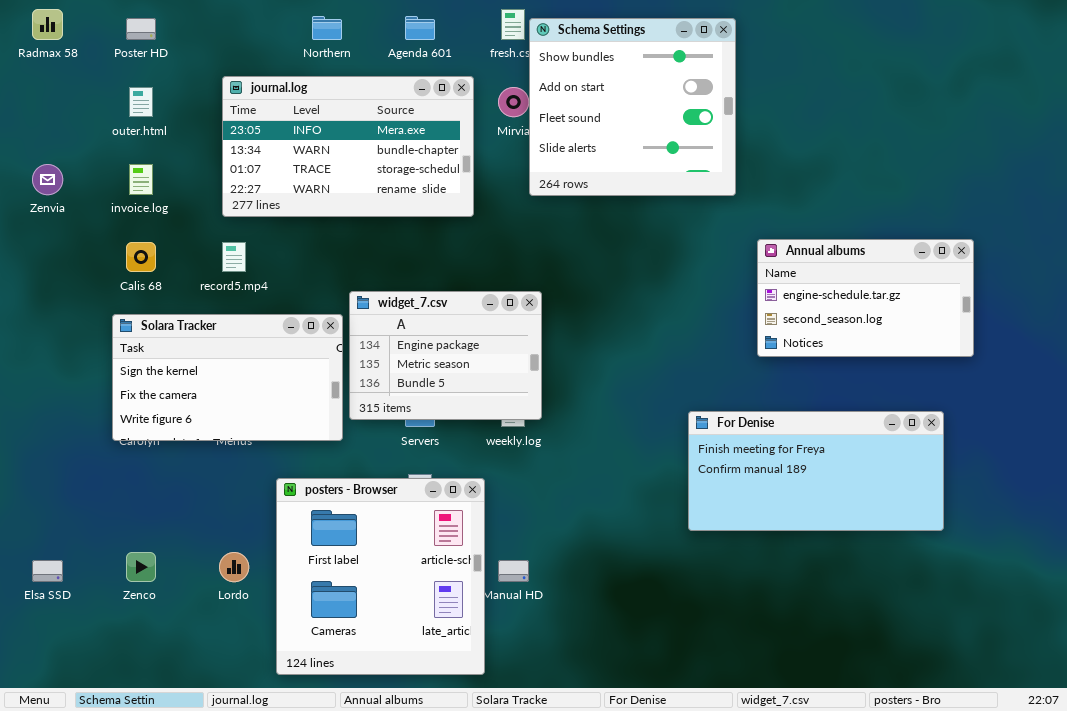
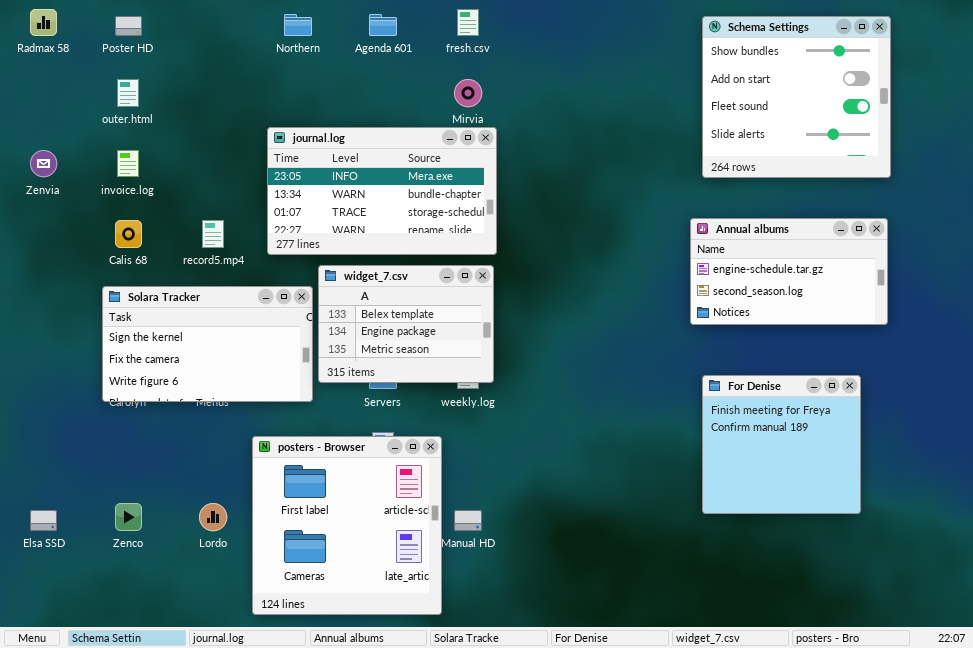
Schema Settings: [529,18,736,196] -> [702,16,891,178], moved
journal.log: [222,76,474,217] -> [267,127,497,255], moved
widget_7.csv: [349,291,542,420] -> [318,265,494,383], scrolled up 1 row
For Denise: [688,411,944,531] -> [702,375,861,514], resized

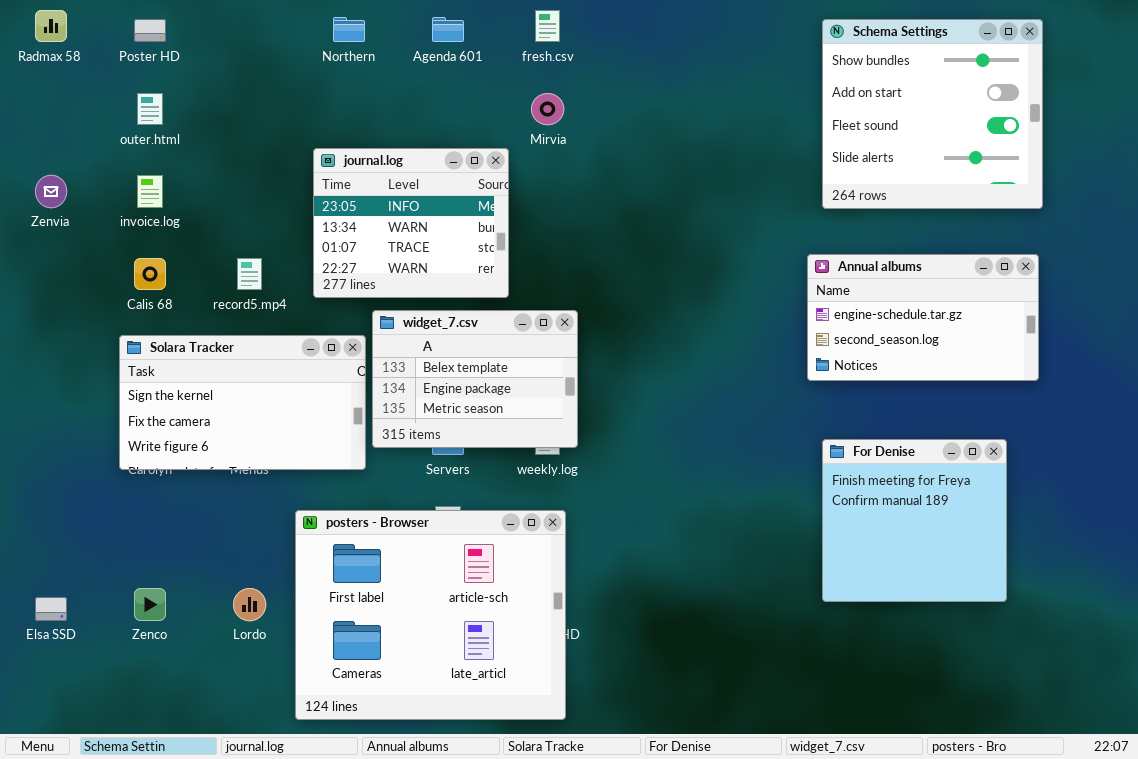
journal.log: [267,127,497,255] -> [313,148,509,298], resized
posters - Browser: [252,436,442,615] -> [295,510,566,720], resized

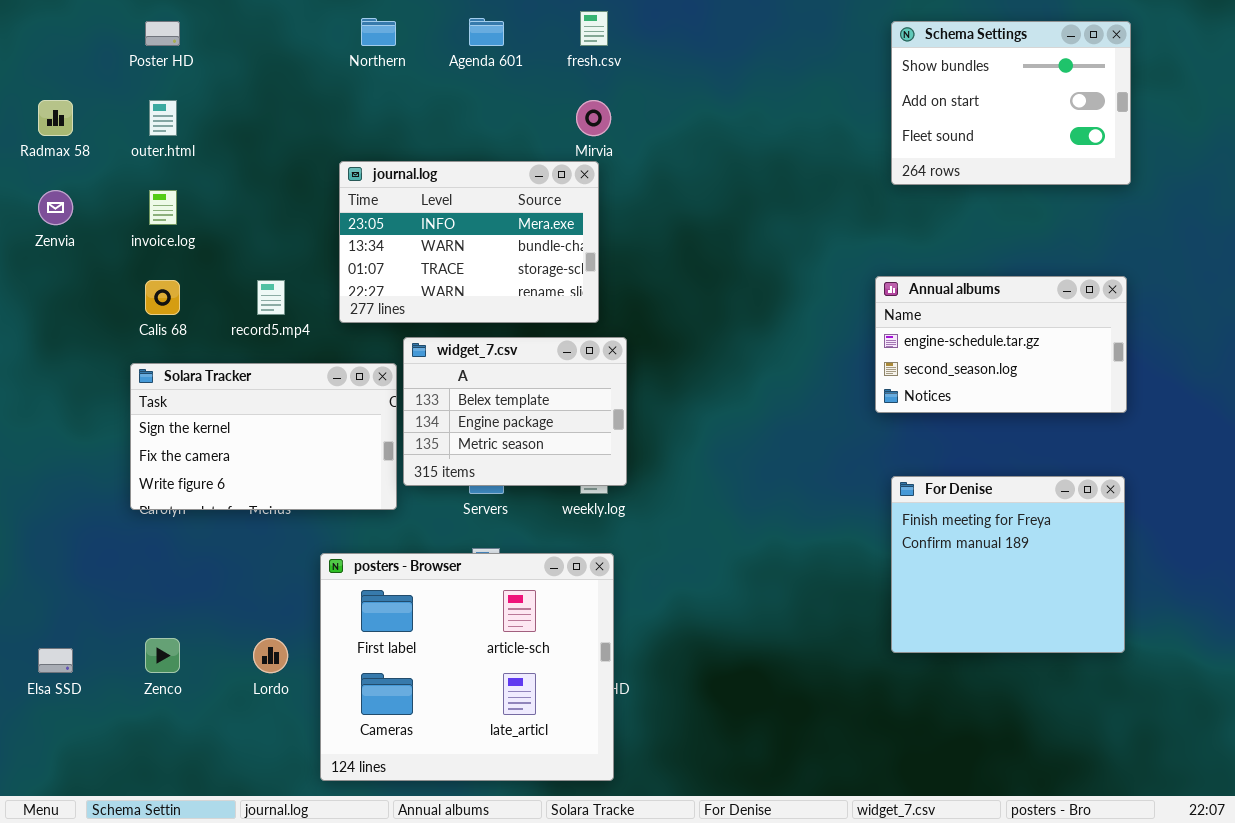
Radmax 58: [35,10,67,42] -> [38,100,73,136], moved
Schema Settings: [822,19,1043,209] -> [891,21,1131,185], resized
journal.log: [313,148,509,298] -> [339,161,599,323], resized
For Denise: [822,439,1007,602] -> [891,476,1125,653], resized

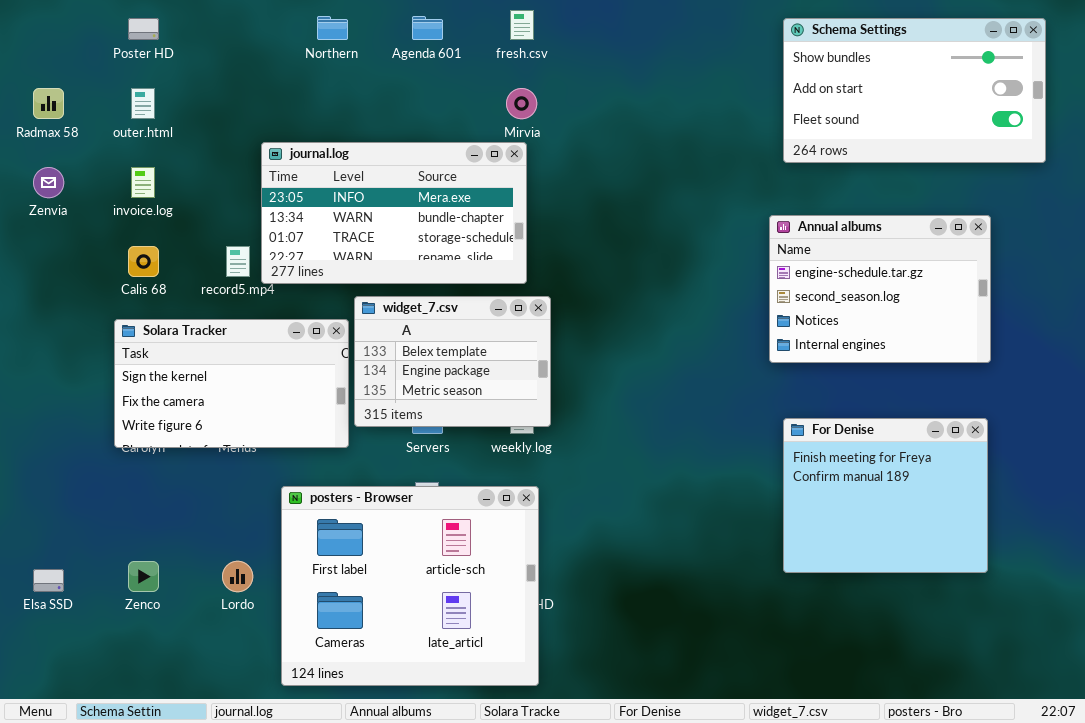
Schema Settings: [891,21,1131,185] -> [783,18,1046,163], resized
journal.log: [339,161,599,323] -> [261,142,527,284], resized
Annual albums: [875,276,1127,413] -> [769,215,991,363], resized

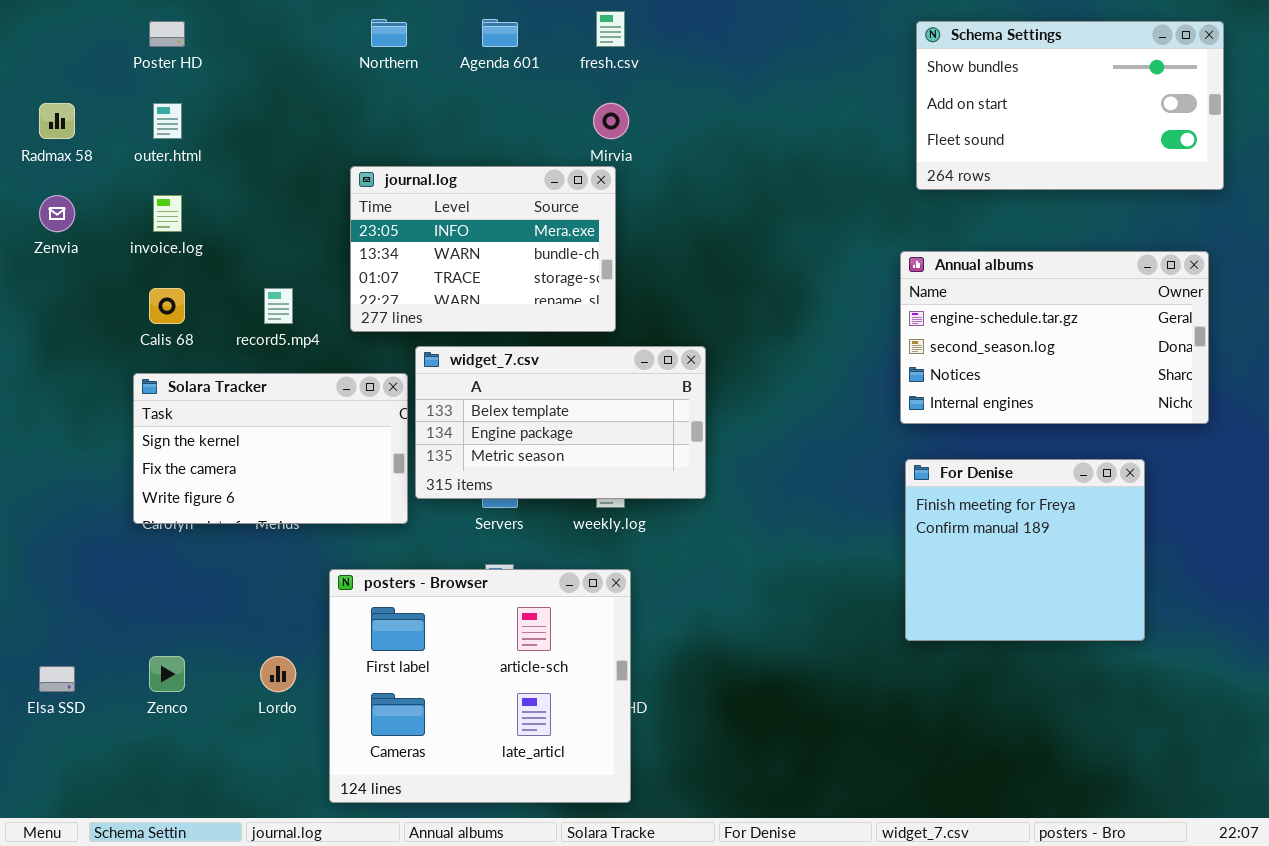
journal.log: [261,142,527,284] -> [350,166,616,332], resized
Annual albums: [769,215,991,363] -> [900,251,1209,424], resized
widget_7.csv: [354,296,551,427] -> [415,346,706,499], resized
For Denise: [783,418,988,573] -> [905,459,1145,641], moved

